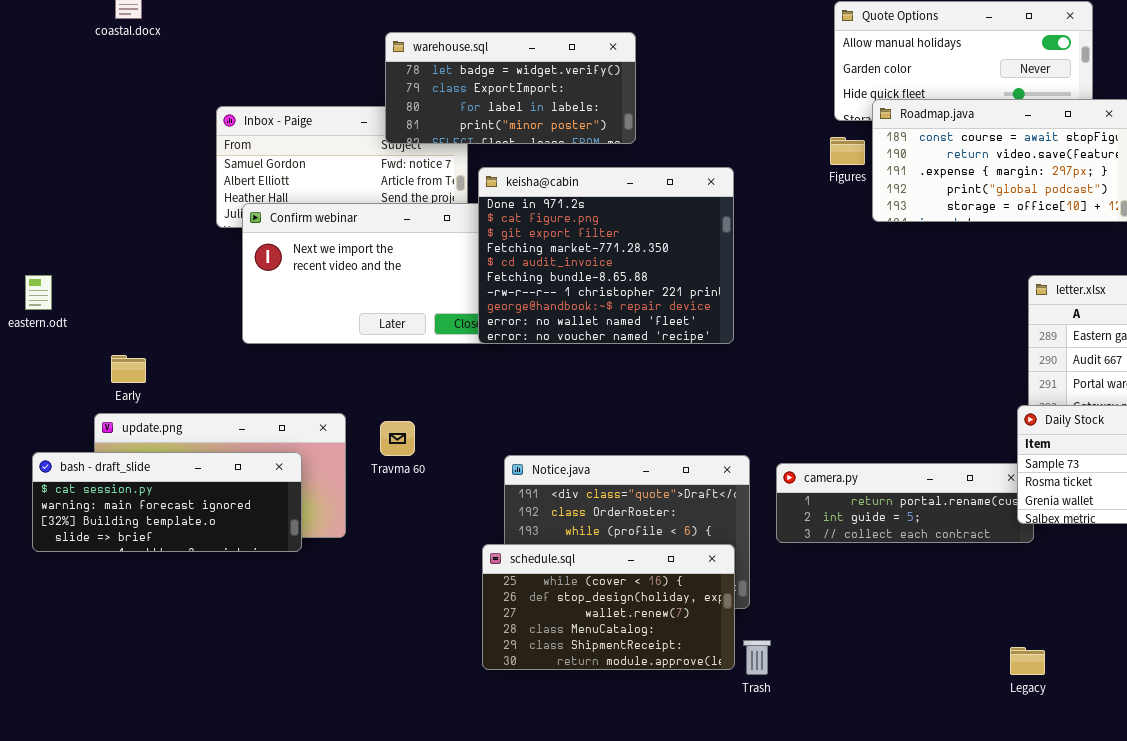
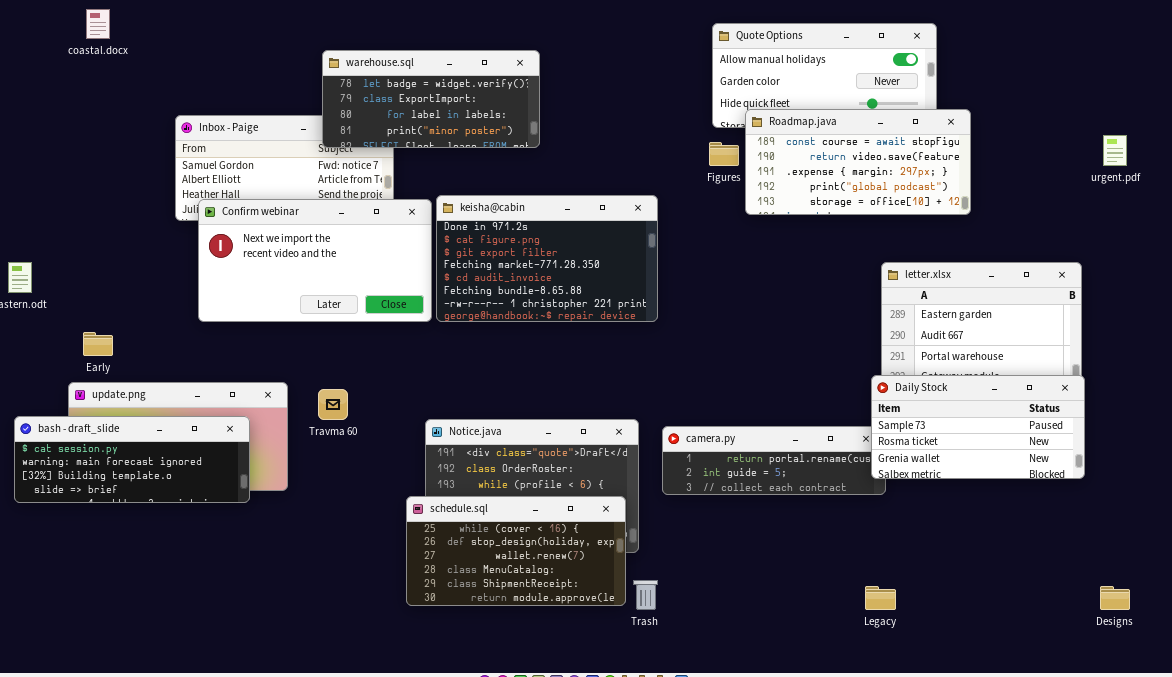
keisha@cabin: [478,167,734,344] -> [436,195,658,322], moved, resized

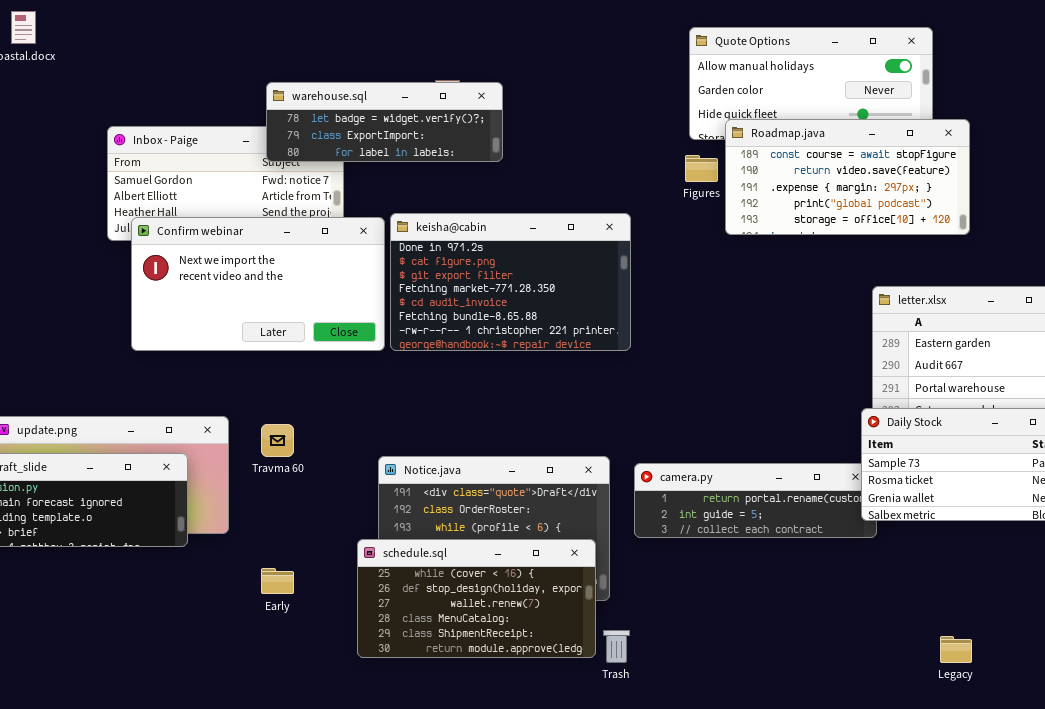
warehouse.sql: [322,50,540,148] -> [266,82,503,162], resized
Early: [83,332,113,356] -> [261,568,294,594], moved
Legacy: [865,586,896,610] -> [940,636,972,663], moved

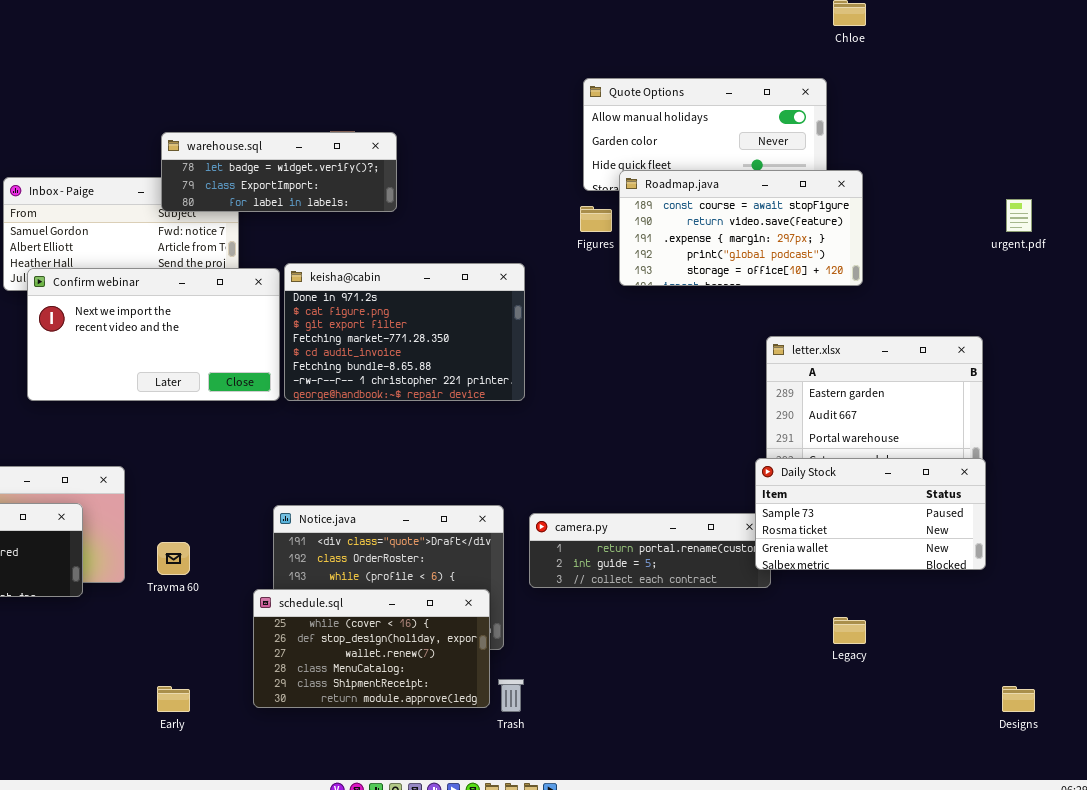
Travma 60: [261,424,294,457] -> [157,542,190,575], moved
Early: [261,568,294,594] -> [157,686,190,712], moved
Legacy: [940,636,972,663] -> [833,617,866,644], moved

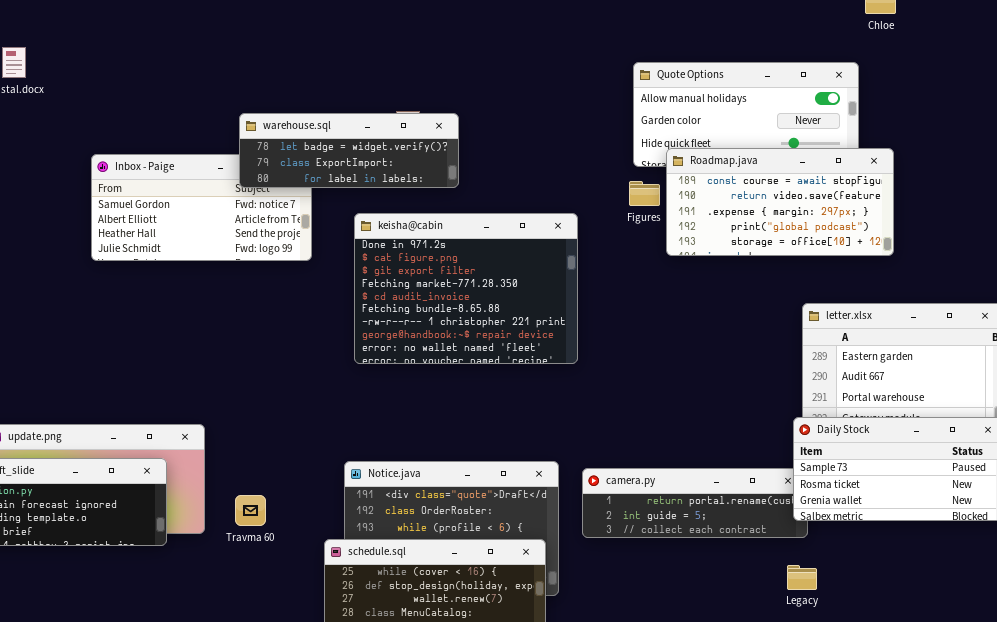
keisha@cabin: [284,263,525,401] -> [354,213,578,364], resized
Confirm webinar: [27,268,280,401] -> none, closed
Legacy: [833,617,866,644] -> [787,565,817,590], moved

